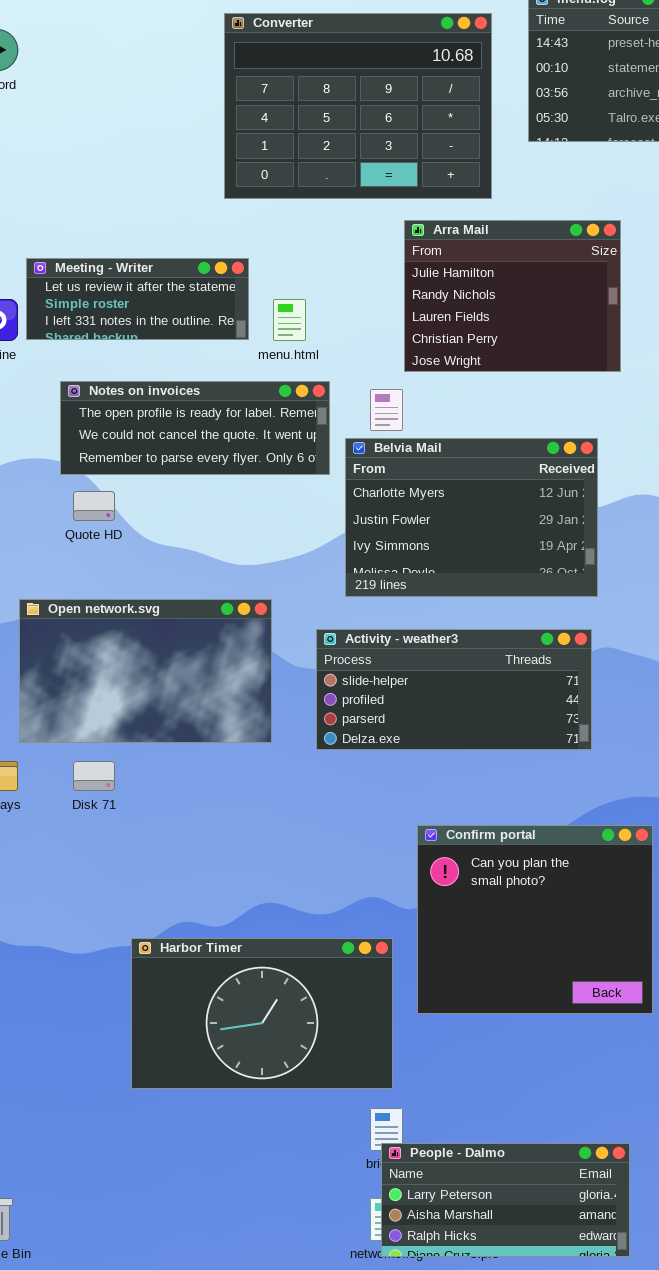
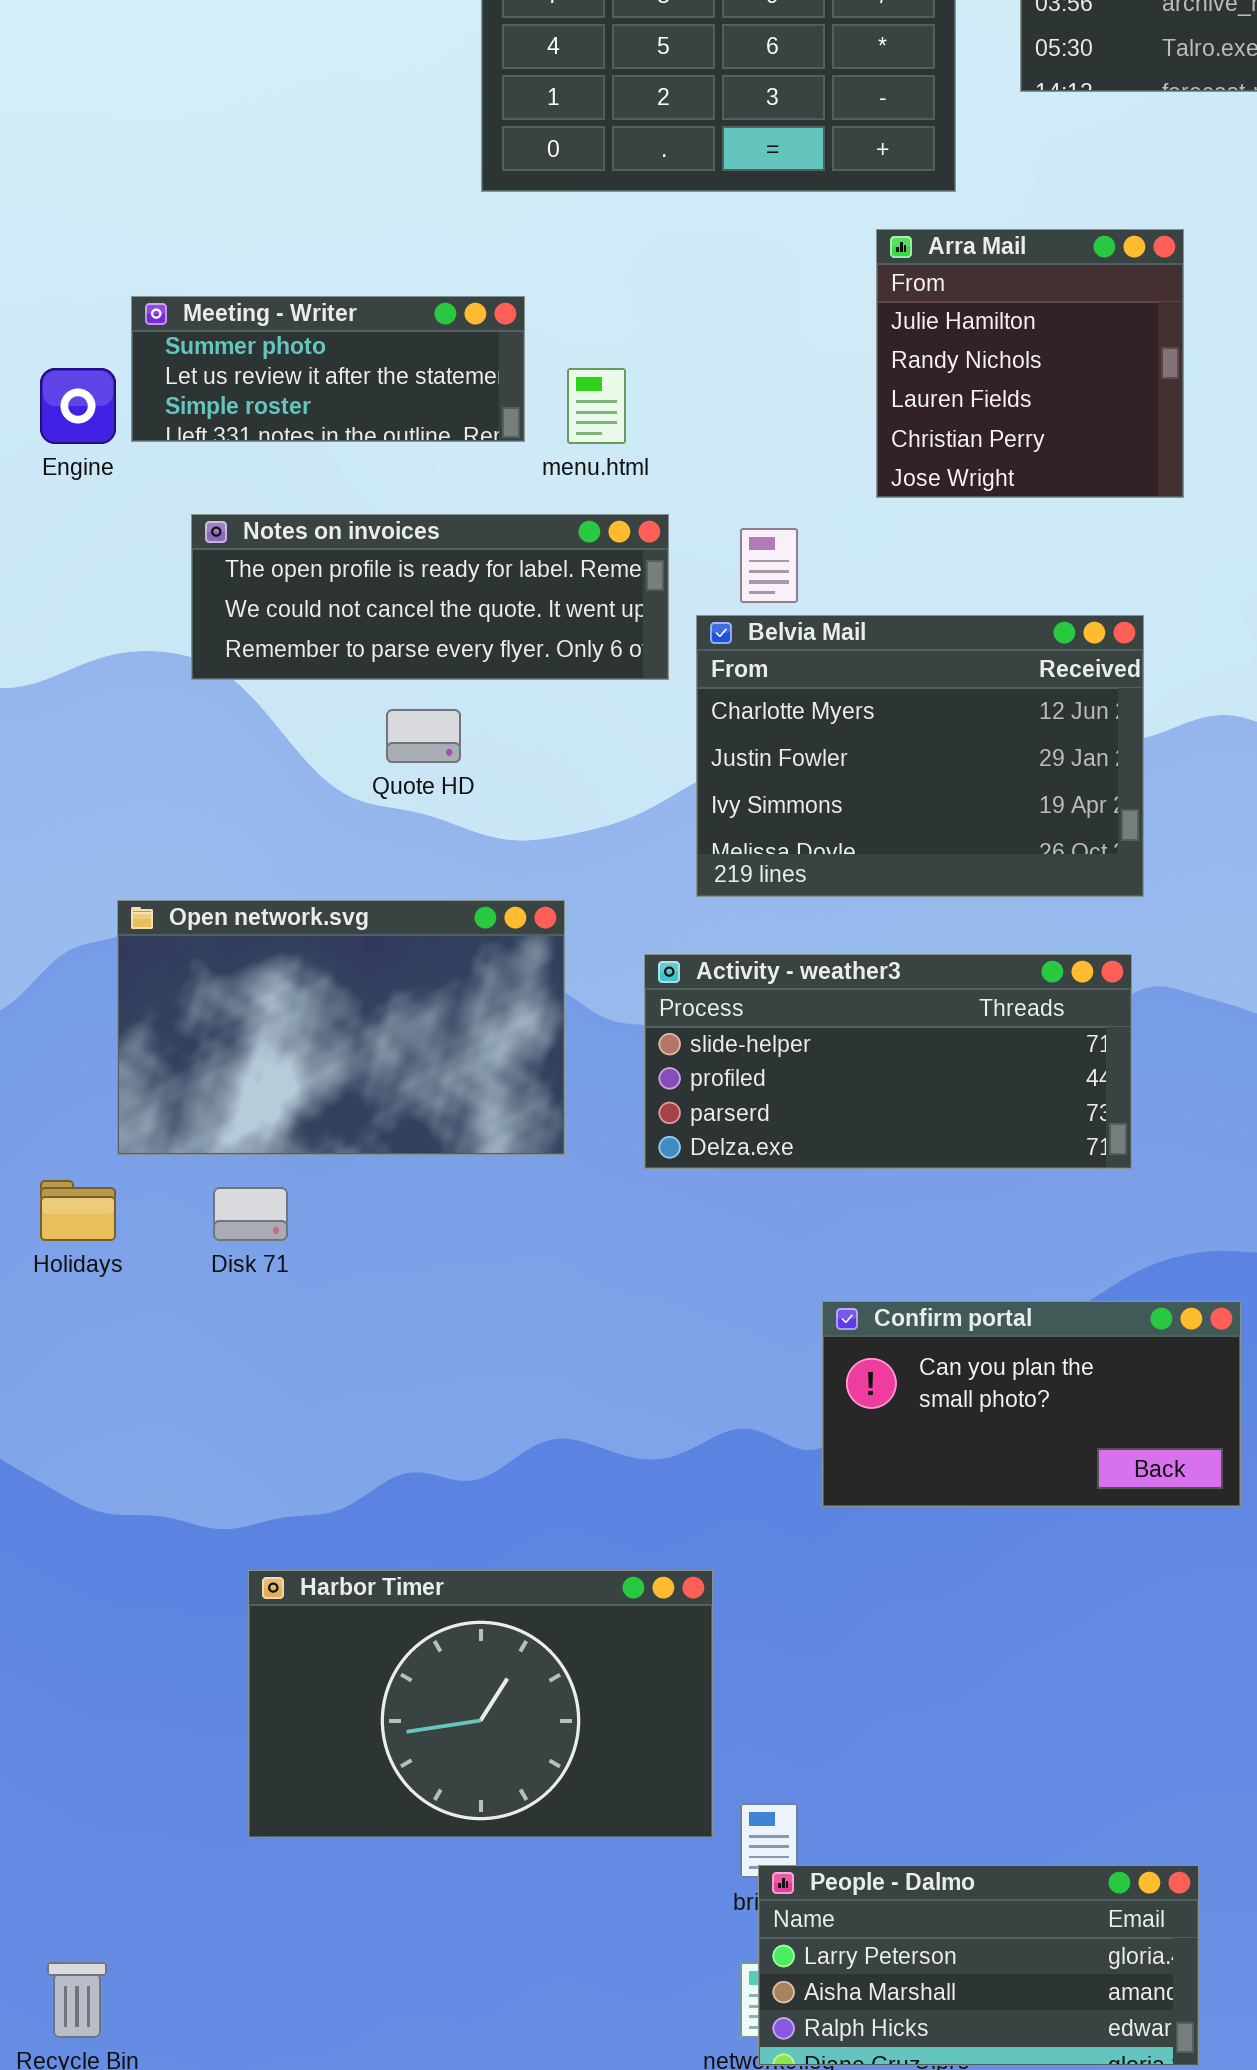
Arra Mail: [404,220,621,372] -> [876,229,1184,498], resized
Meeting - Writer: [26,258,249,340] -> [131,296,525,442], scrolled up 1 row
Quote HD: [73,491,115,521] -> [386,709,461,763], moved
Confirm portal: [417,825,653,1014] -> [822,1301,1241,1507], resized
Harbor Timer: [131,938,393,1089] -> [248,1570,713,1838], moved

